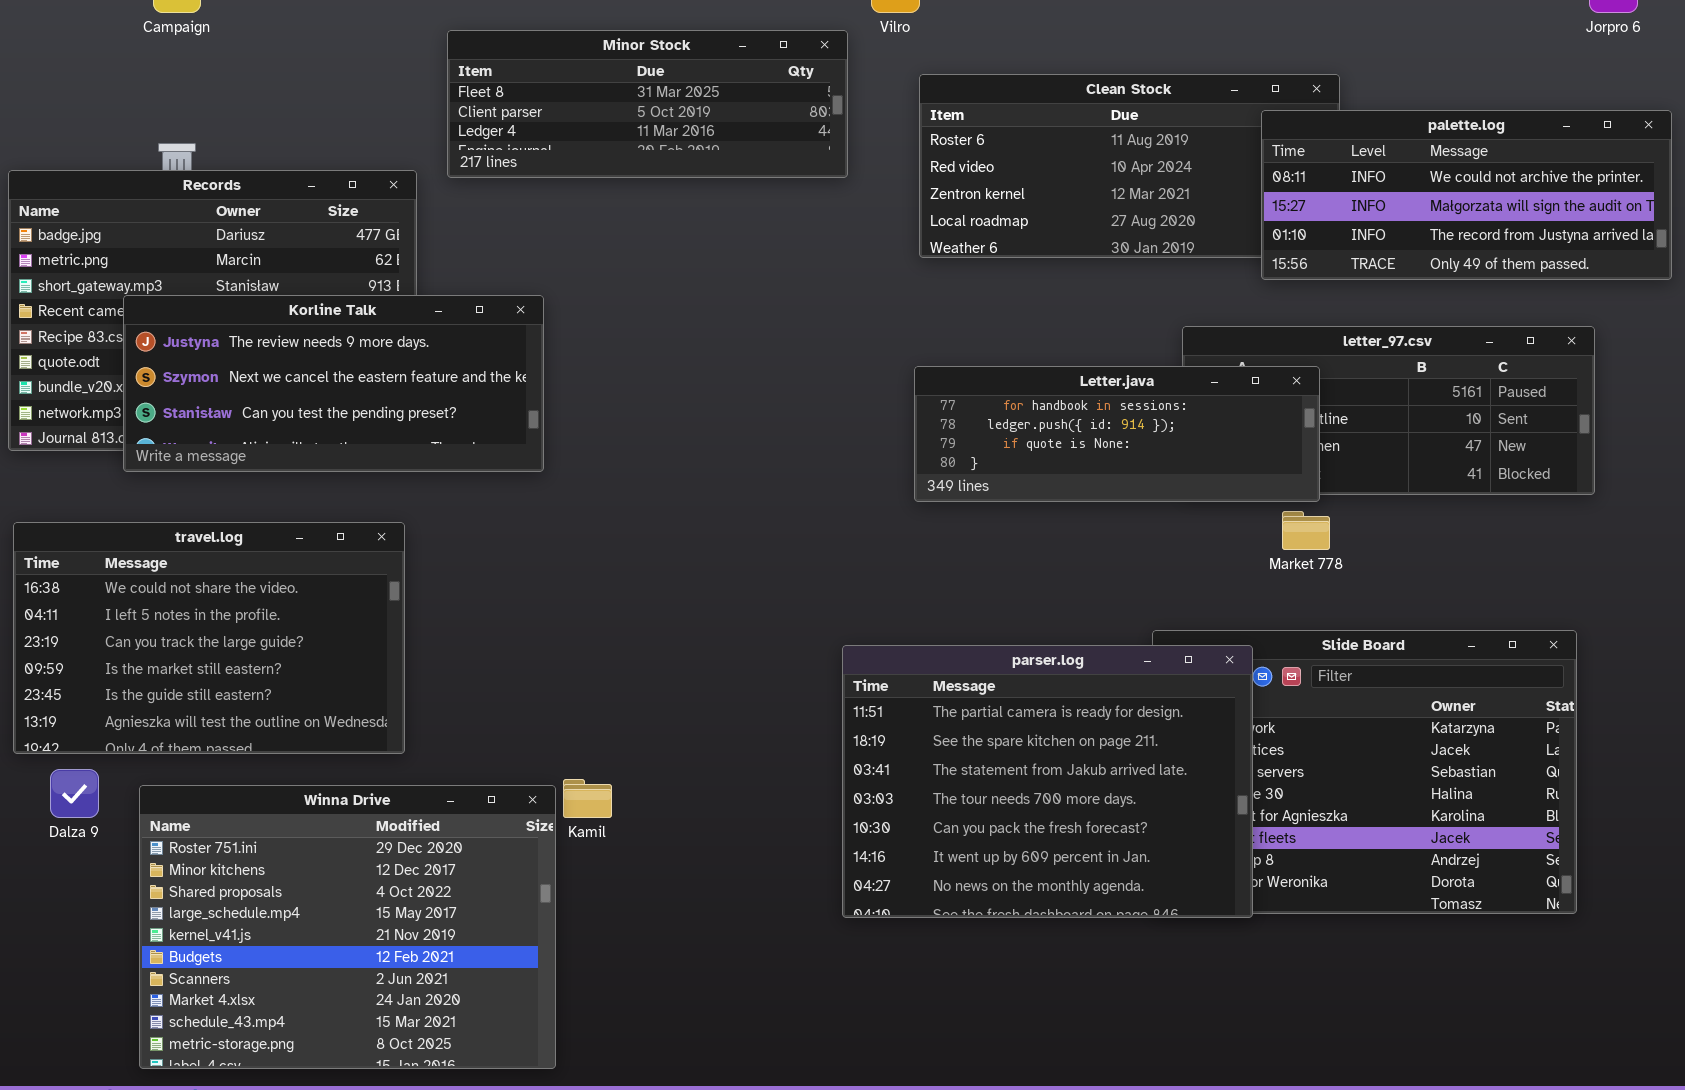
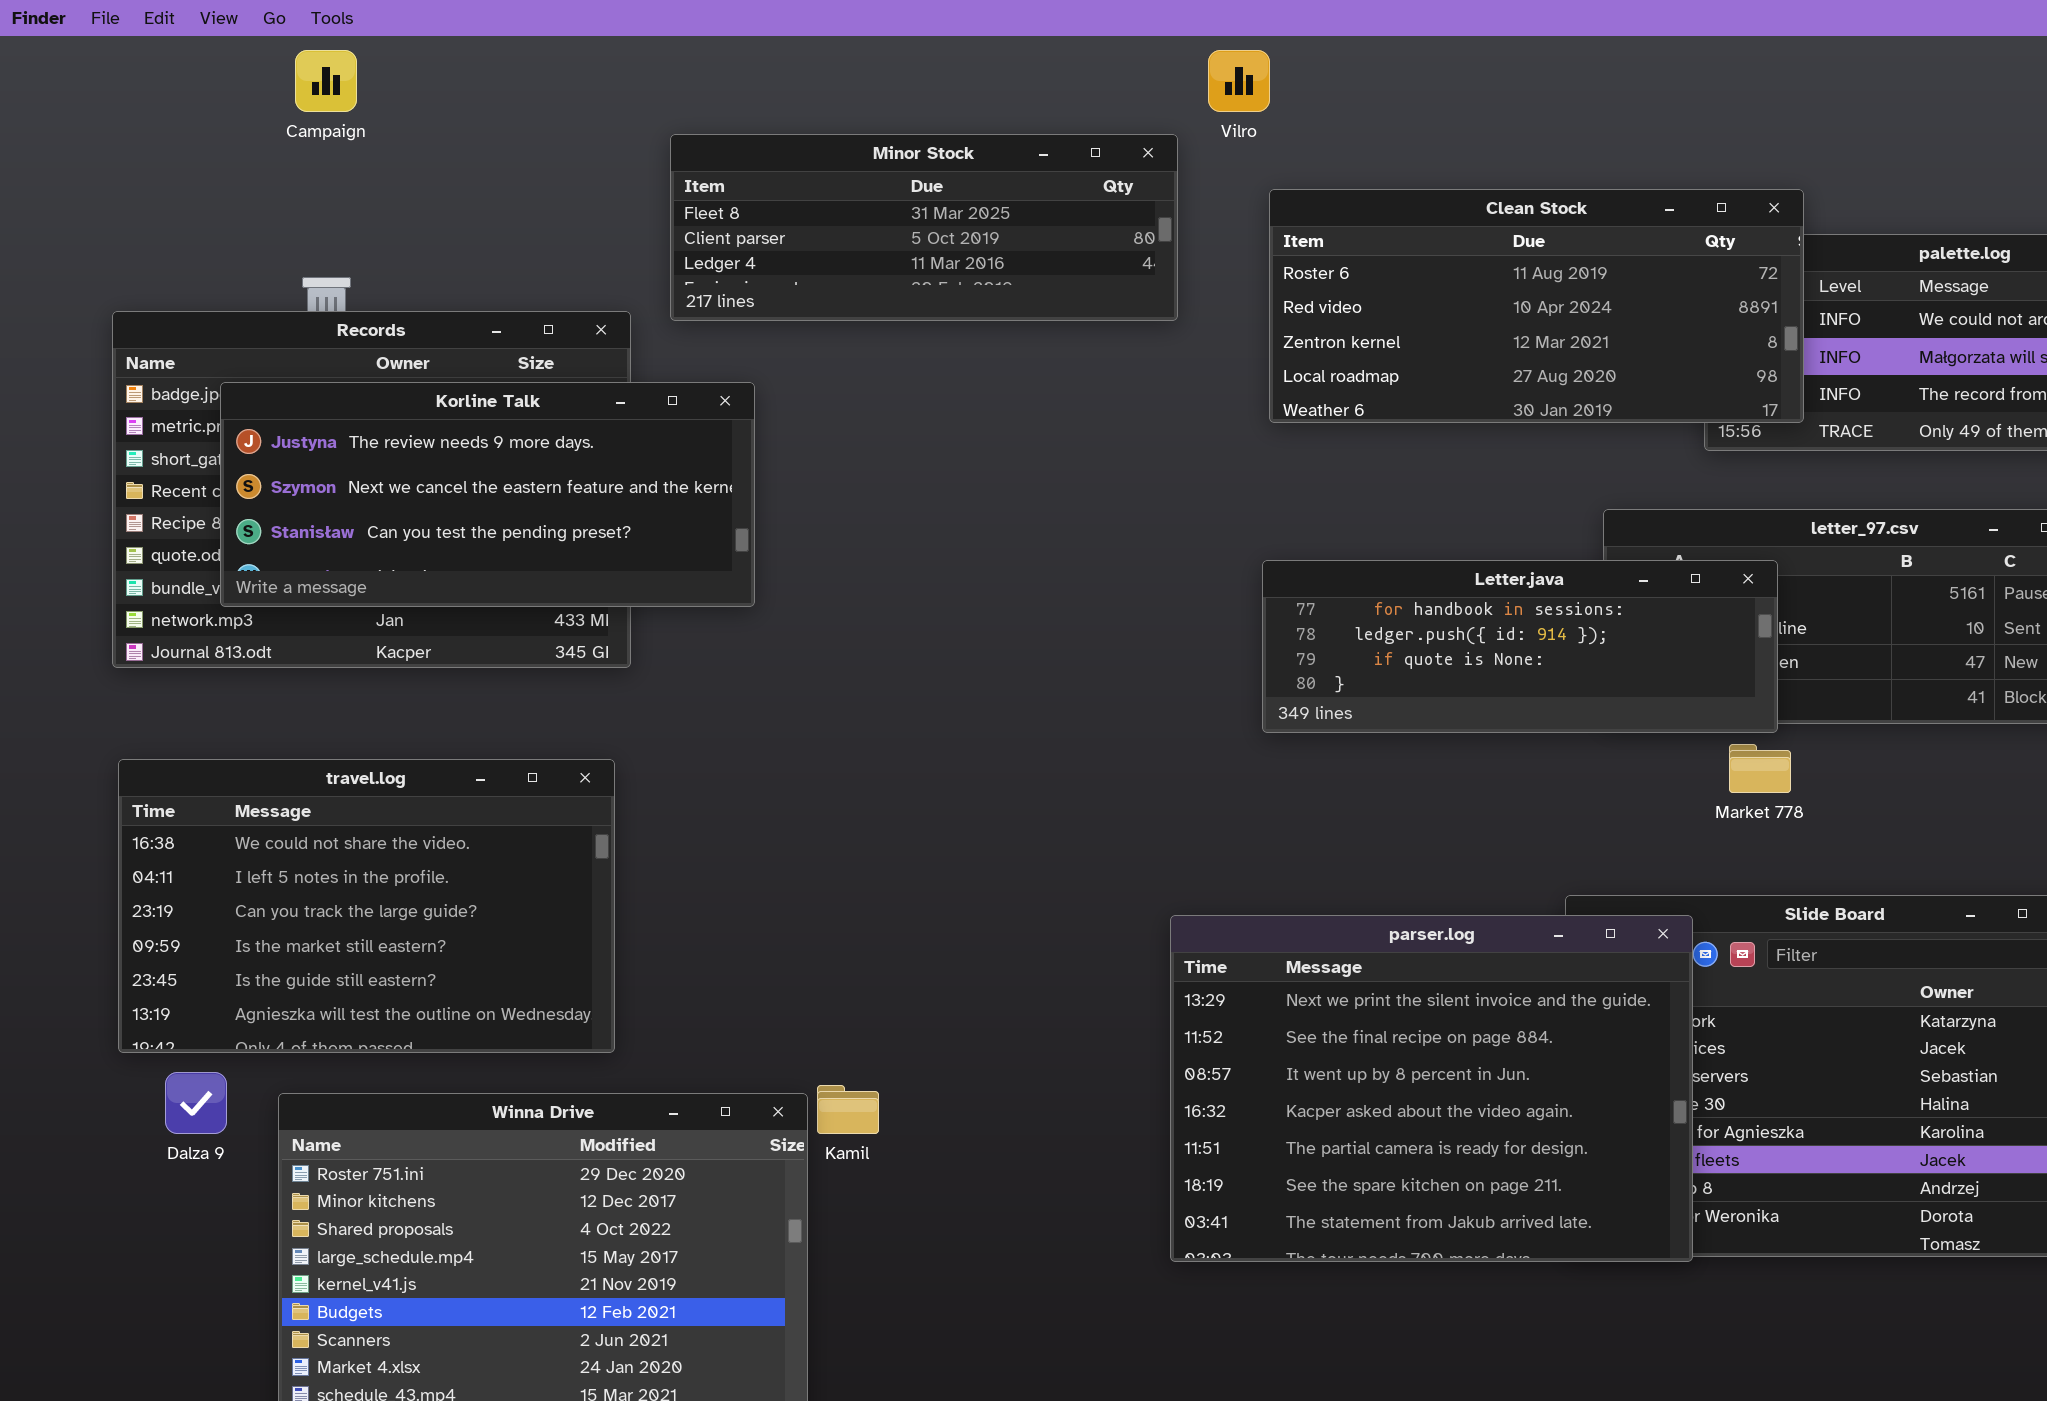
Clean Stock: [919,74,1340,258] -> [1269,189,1804,423], raised
Korline Talk: [123,295,544,472] -> [220,382,755,607], moved
parser.log: [842,645,1253,918] -> [1170,915,1693,1262], scrolled up 4 rows

